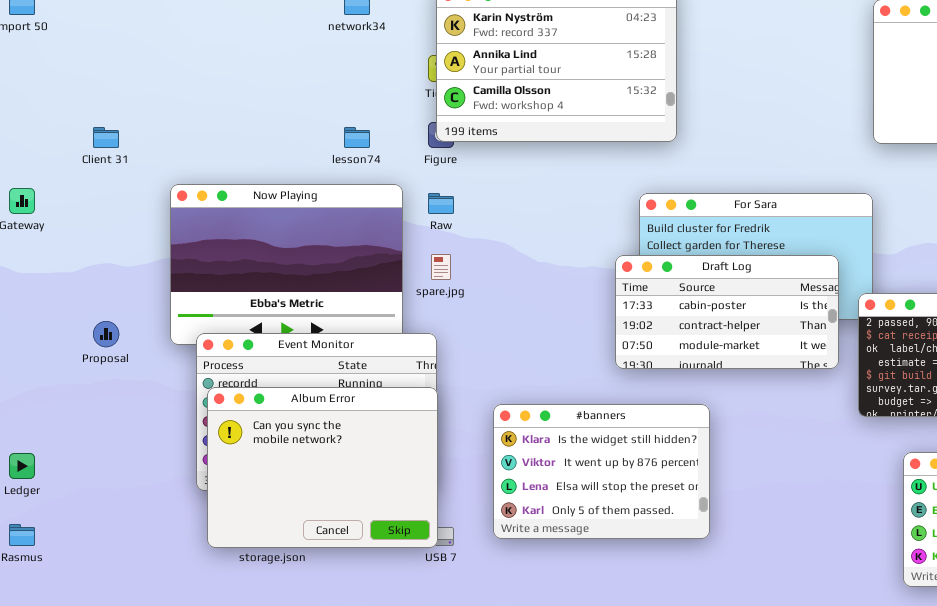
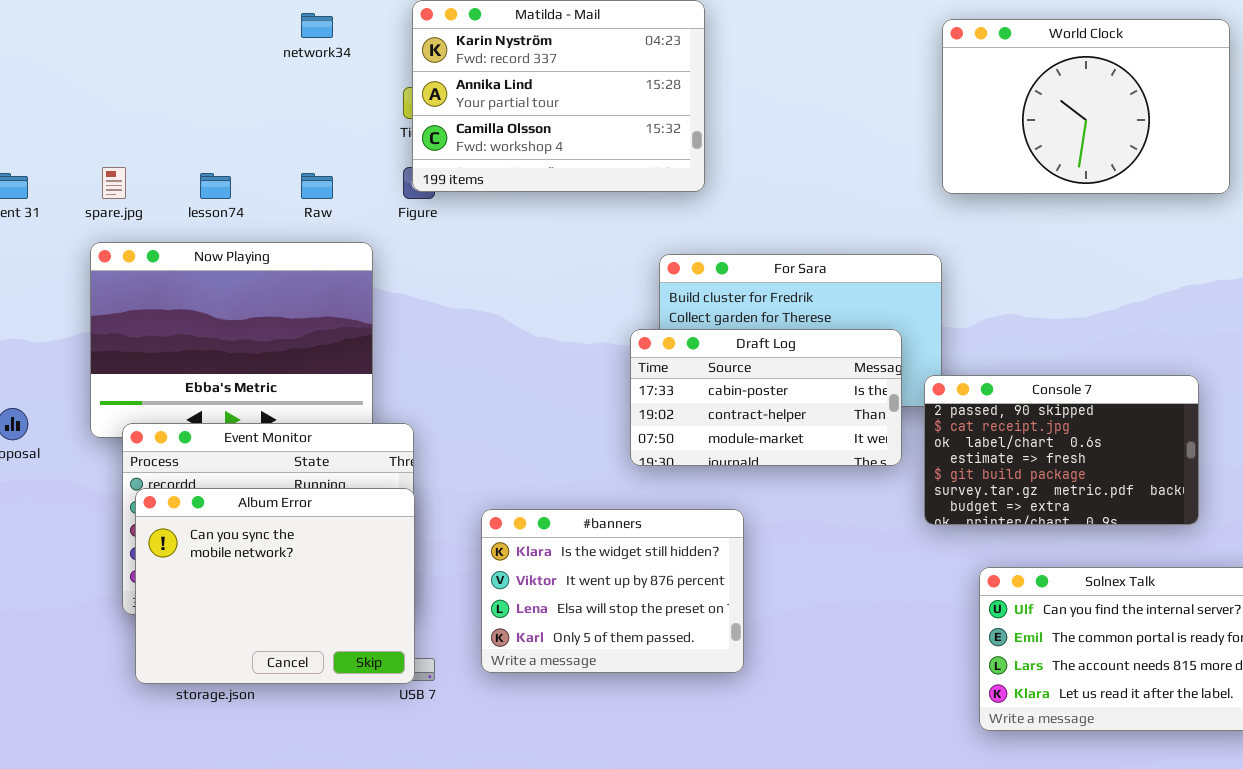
lesson74: [344,127,370,148] -> [200,173,231,199], moved
Raw: [428,193,454,214] -> [301,173,333,199], moved
spare.jpg: [431,254,451,280] -> [102,167,126,199], moved

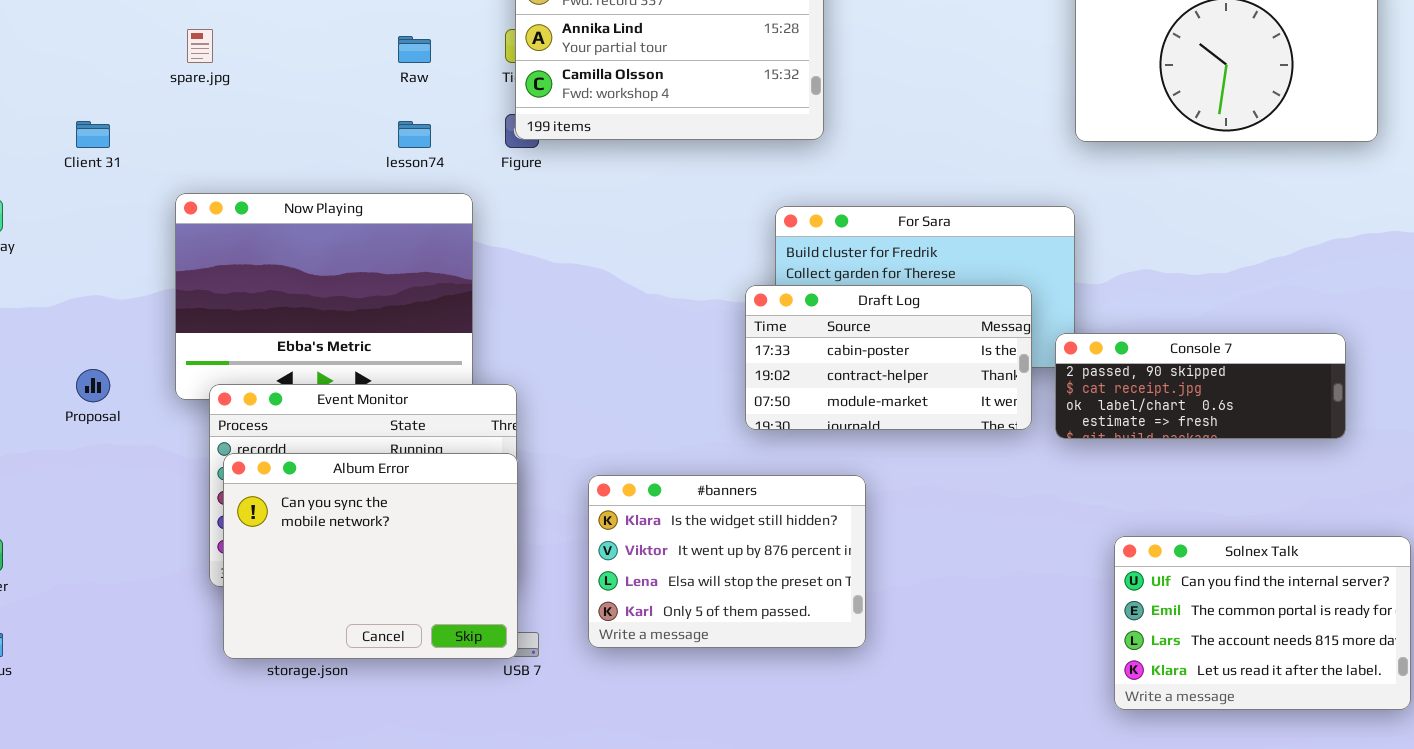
spare.jpg: [102,167,126,199] -> [187,29,213,63], moved
lesson74: [200,173,231,199] -> [398,121,431,148], moved
Raw: [301,173,333,199] -> [398,36,431,63], moved
Console 7: [924,375,1199,525] -> [1055,333,1346,439], resized

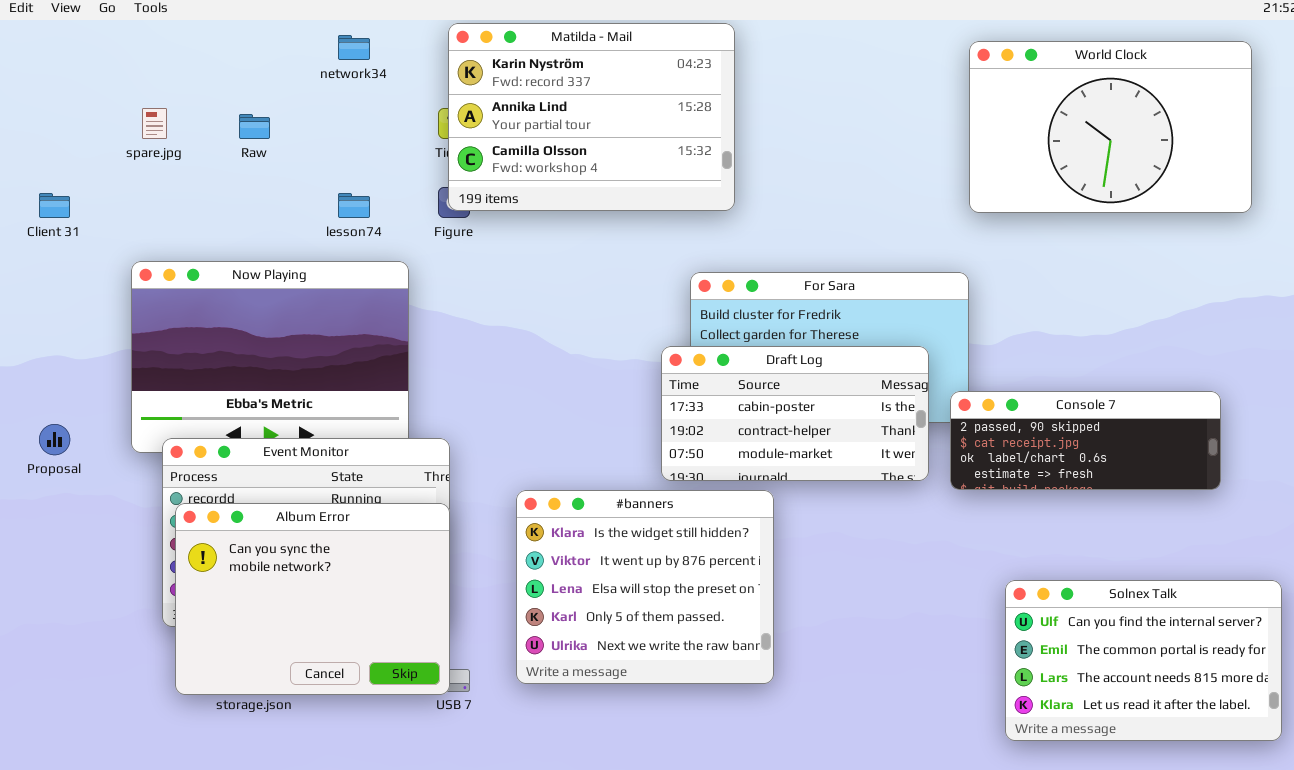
Raw: [398,36,431,63] -> [239,114,270,139], moved
#banners: [588,475,866,648] -> [516,490,774,684], resized

